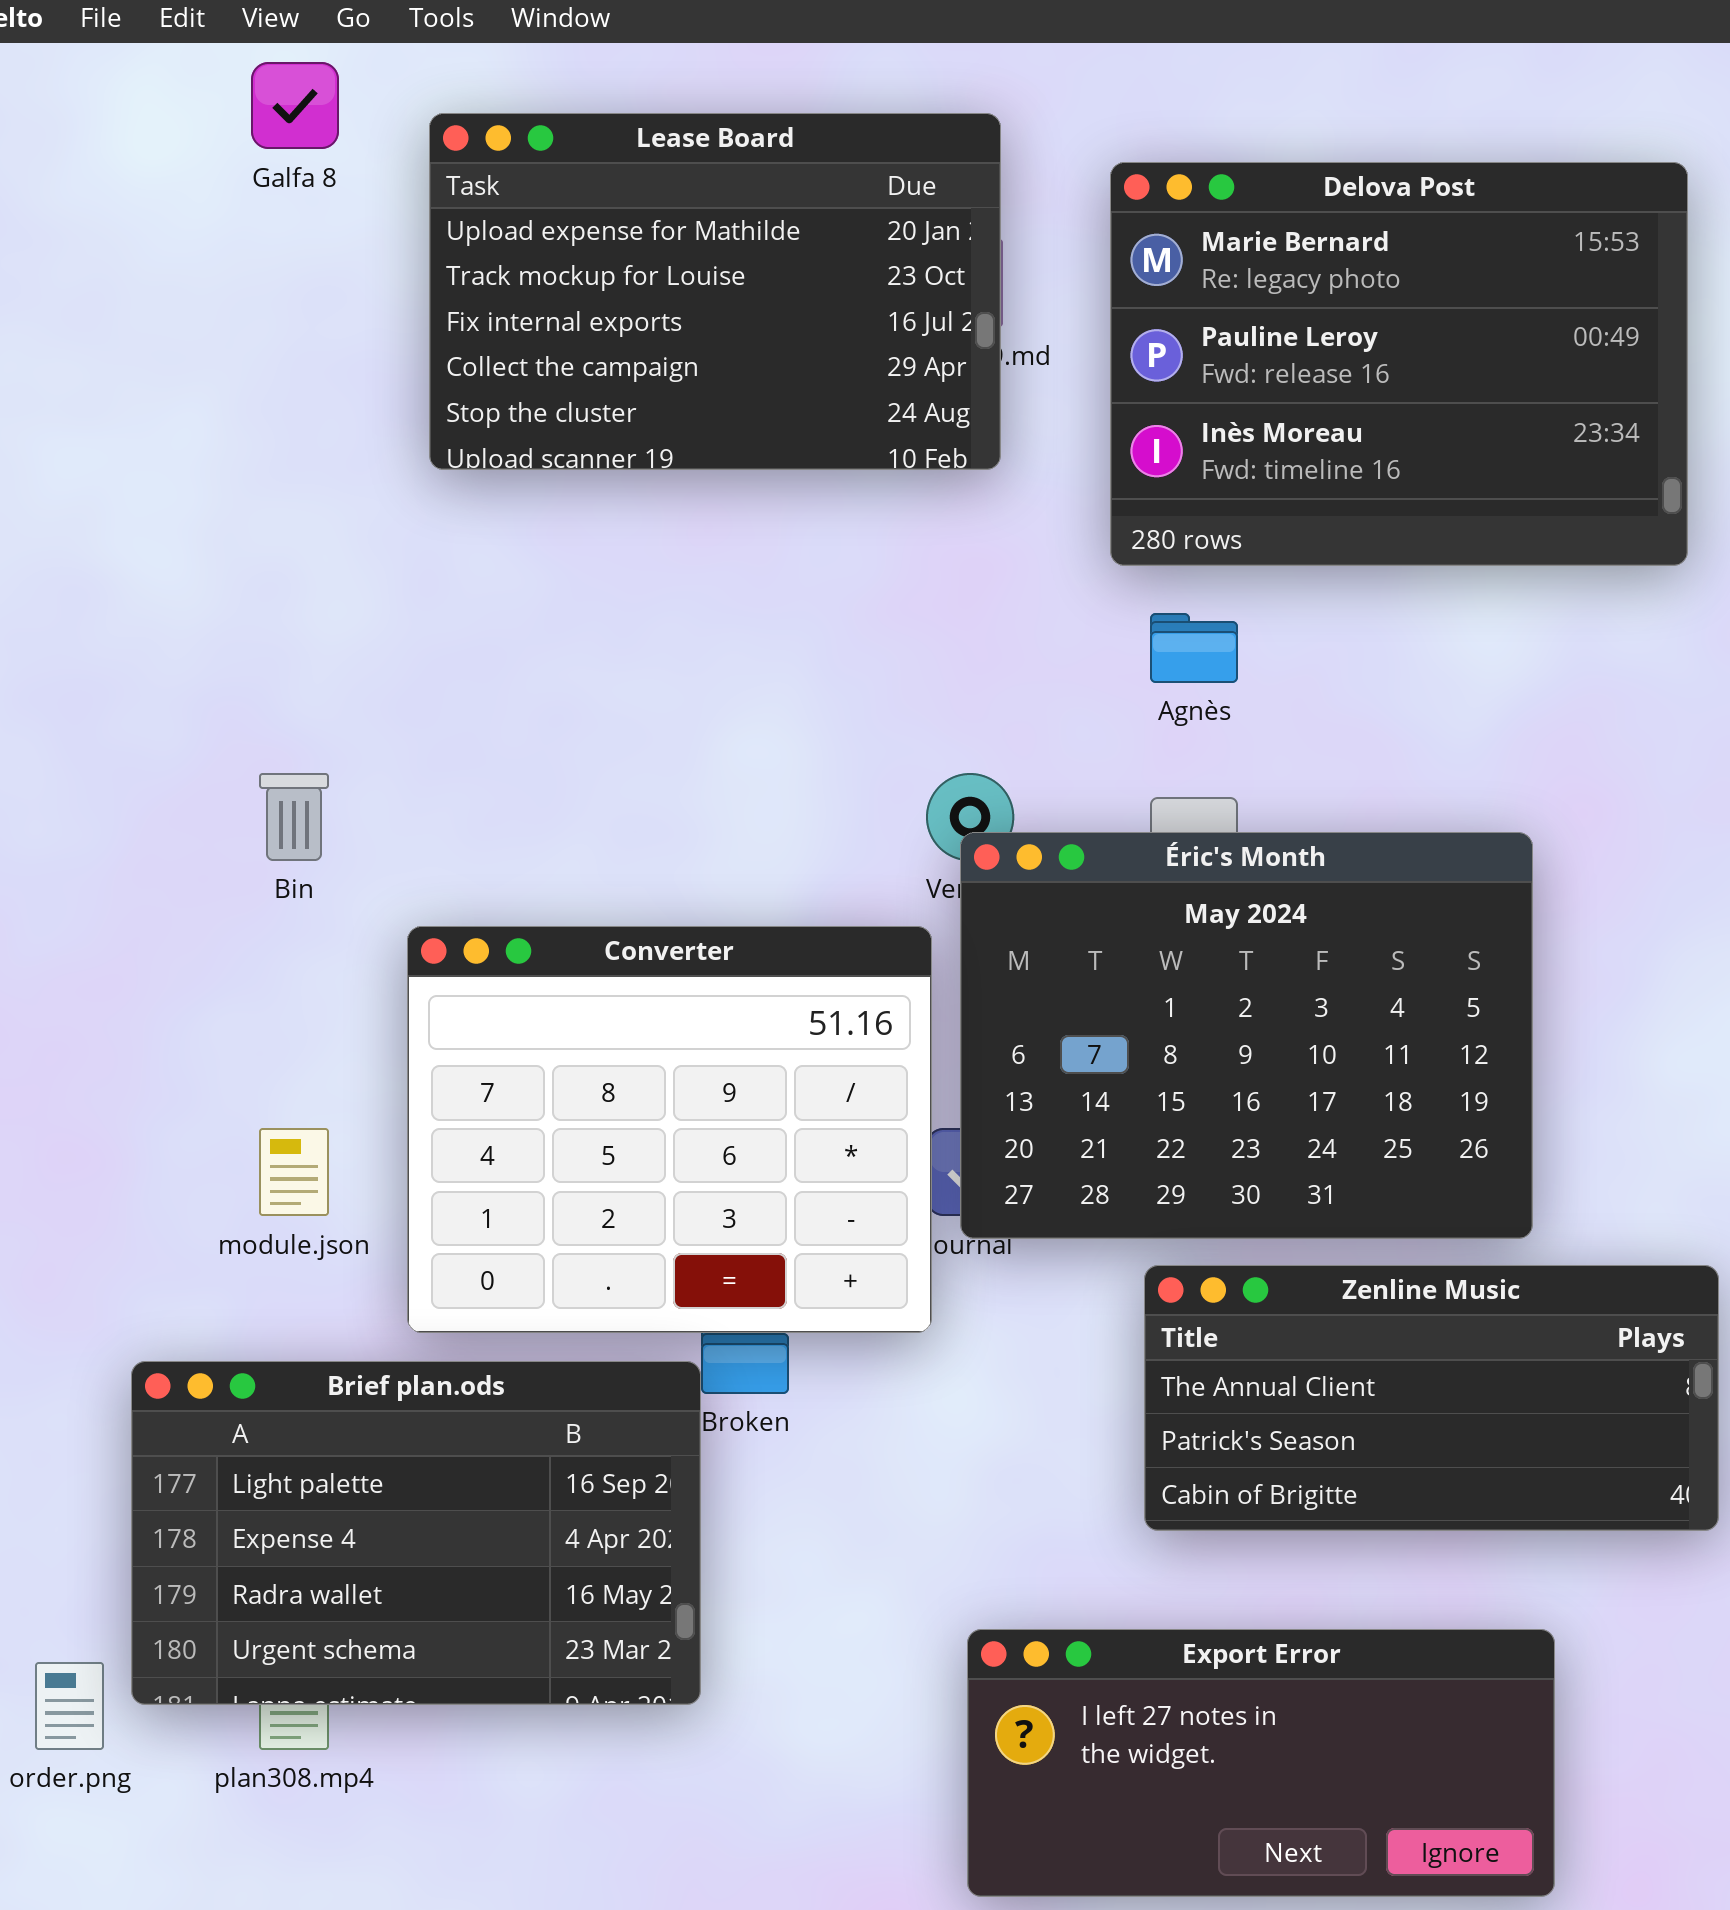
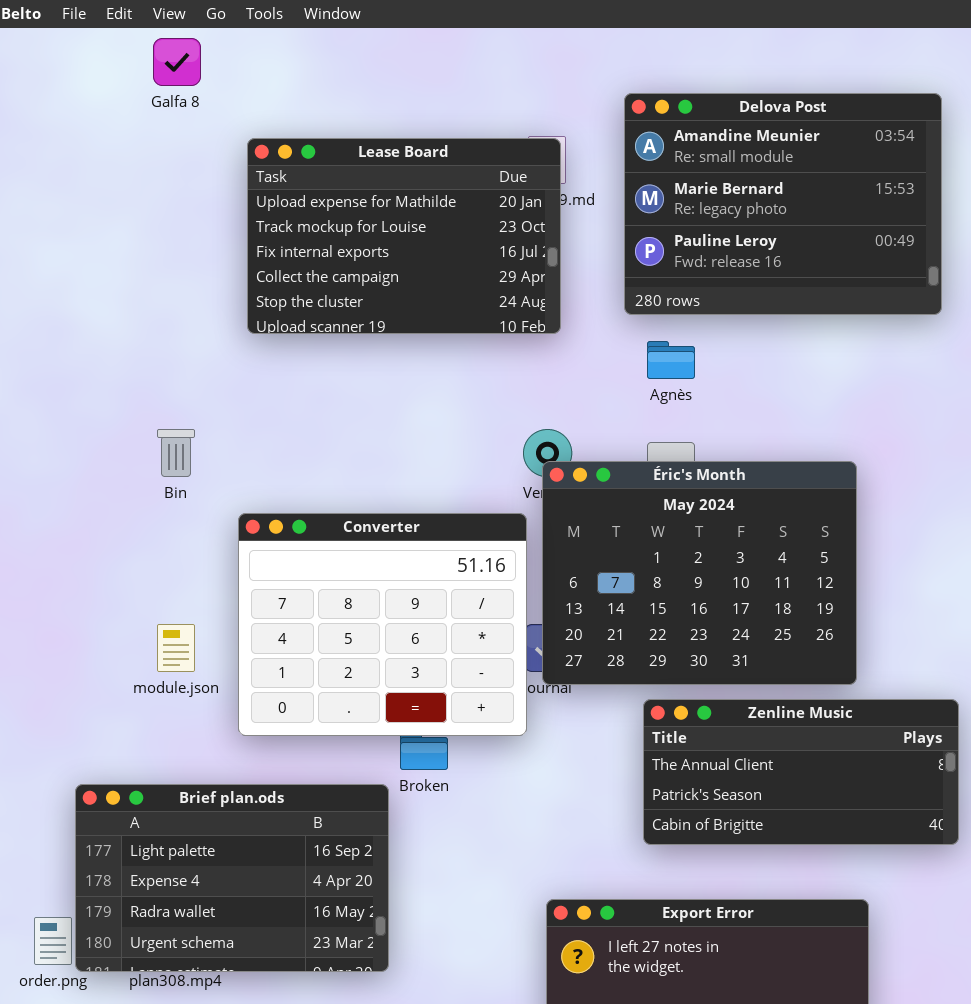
Lease Board: [429,113,1001,470] -> [247,138,561,334], moved
Delova Post: [1110,162,1688,566] -> [624,93,942,315], scrolled up 1 row
Brief plan.ods: [131,1361,701,1705] -> [75,784,389,972], moved

